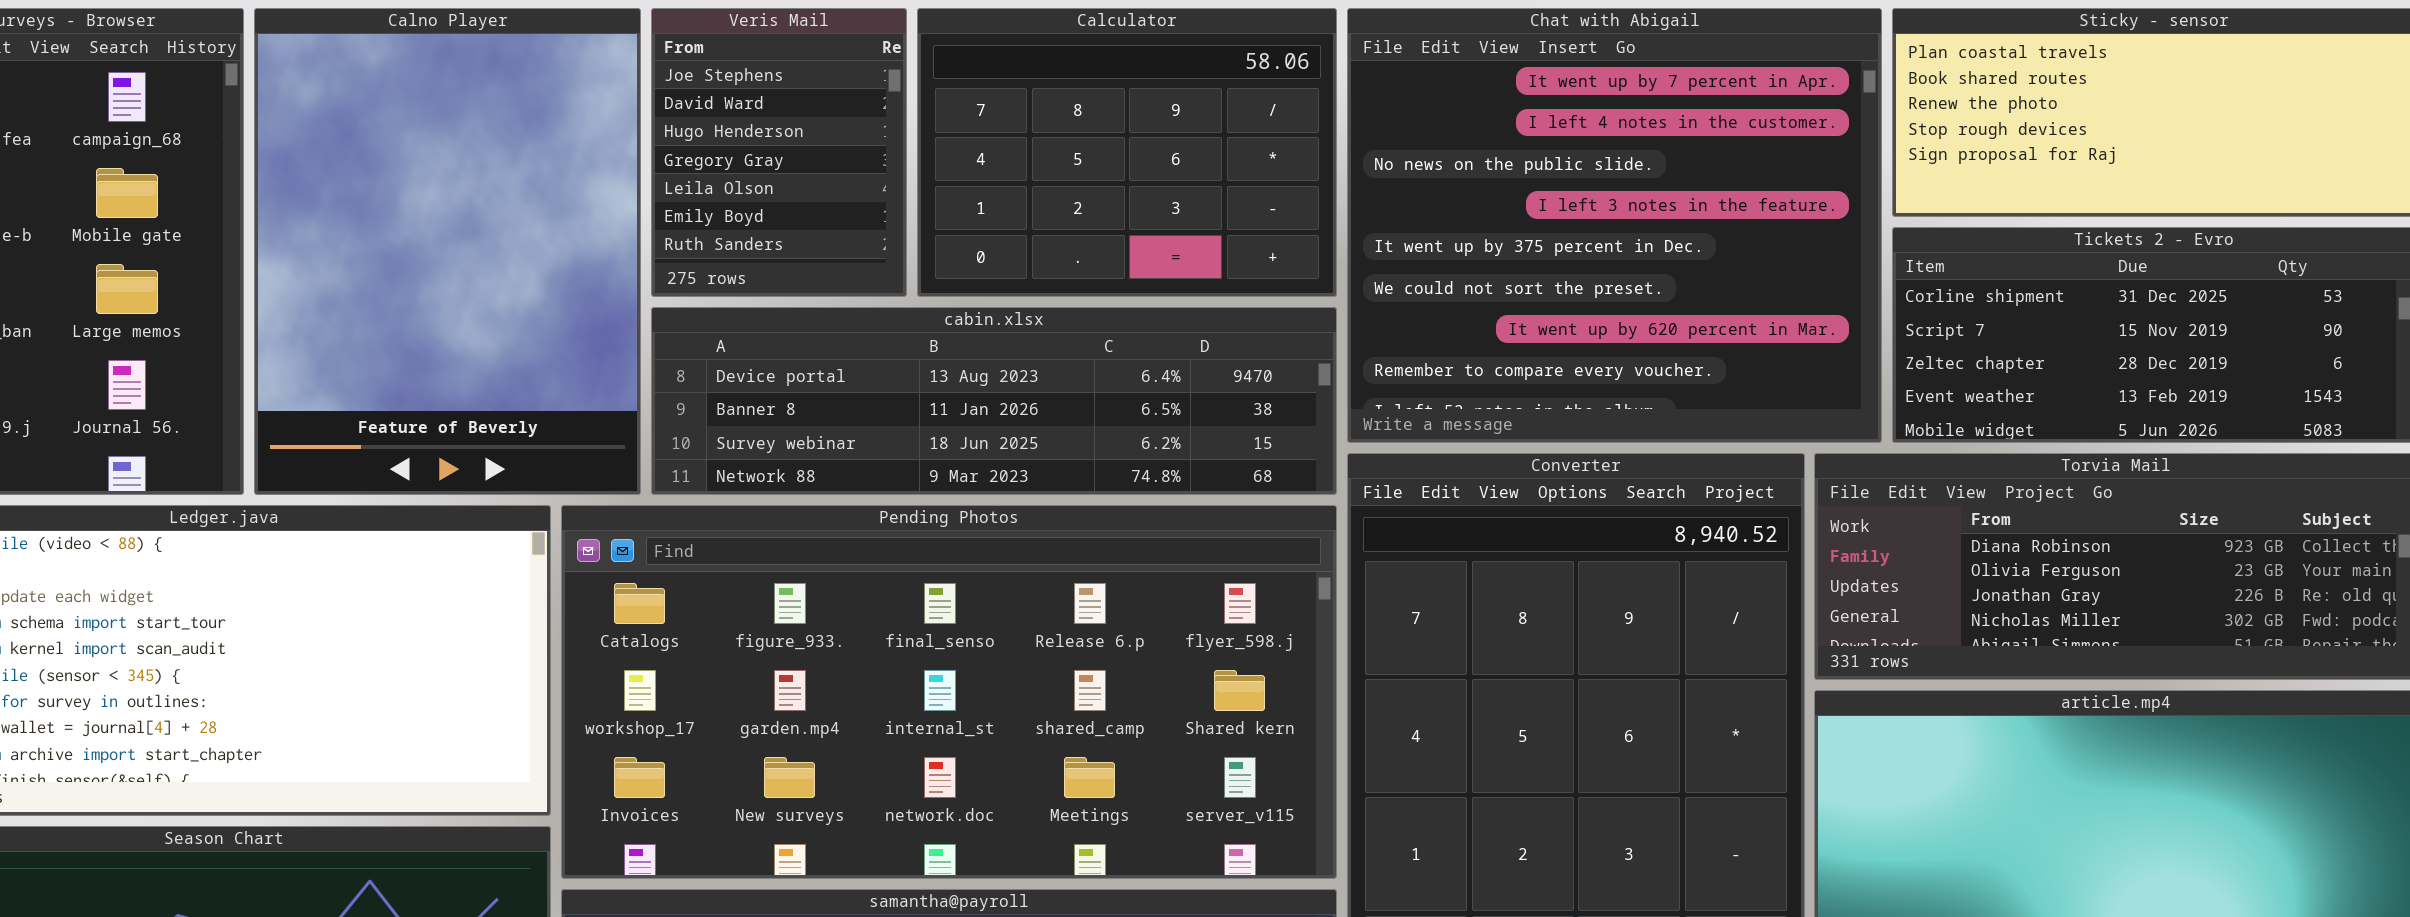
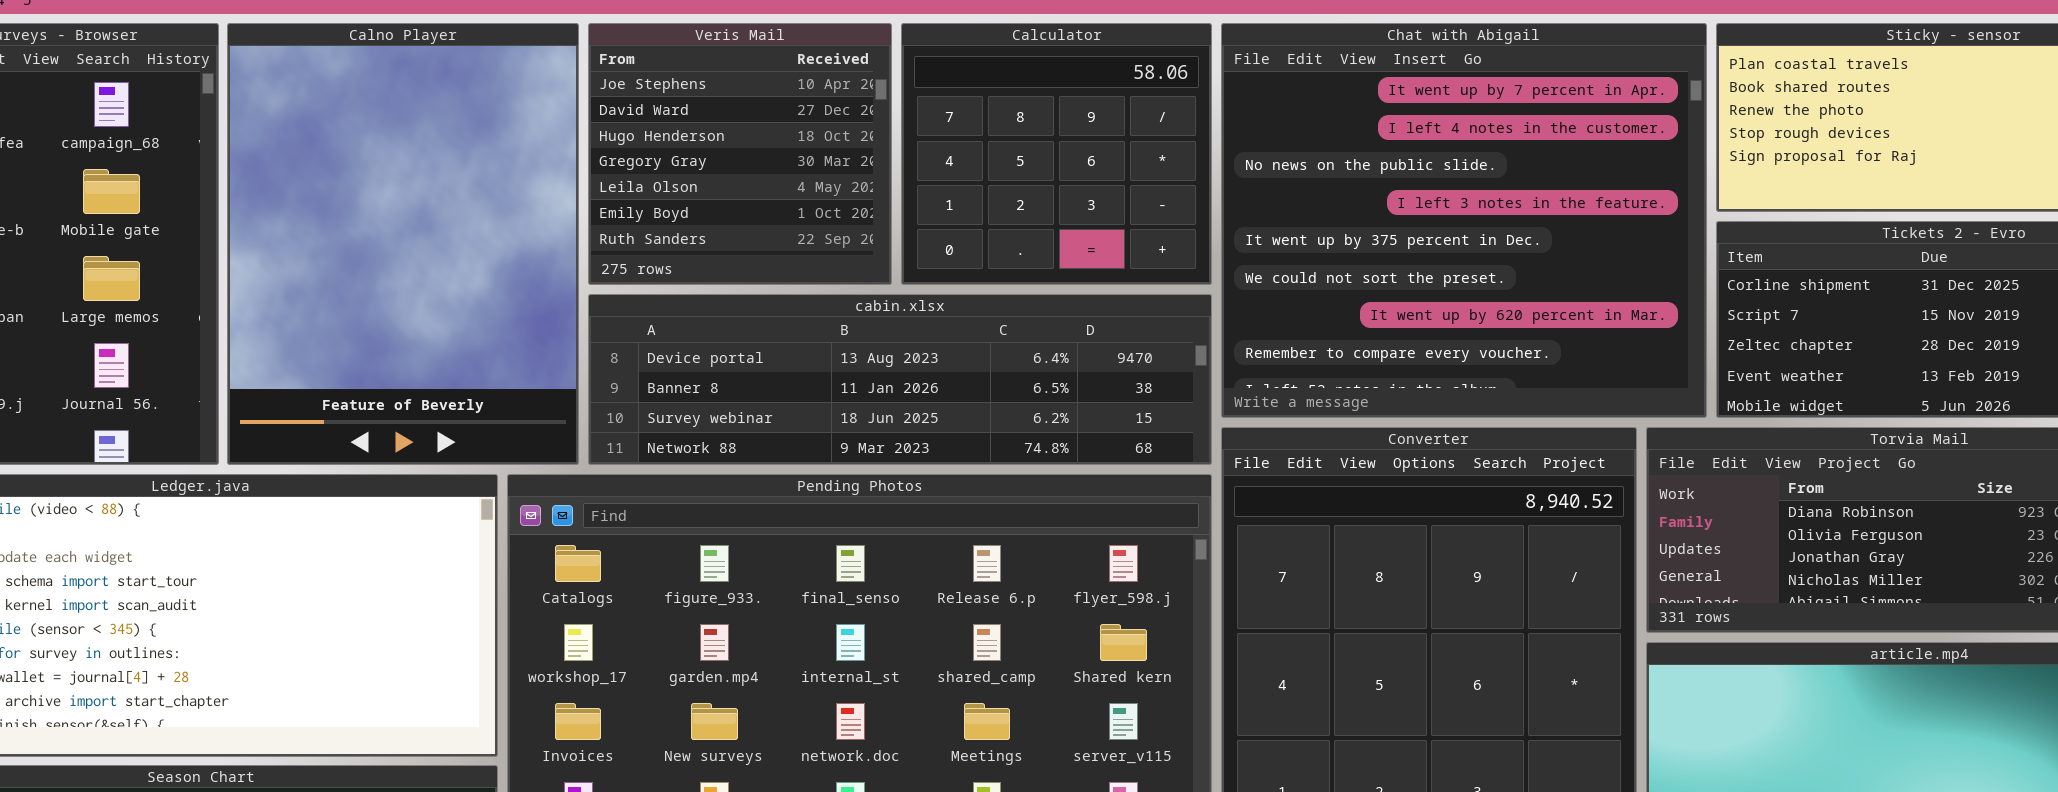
Veris Mail: [651,8,907,297] -> [588,23,892,285], resized
Calculator: [917,8,1337,297] -> [901,23,1212,285], resized

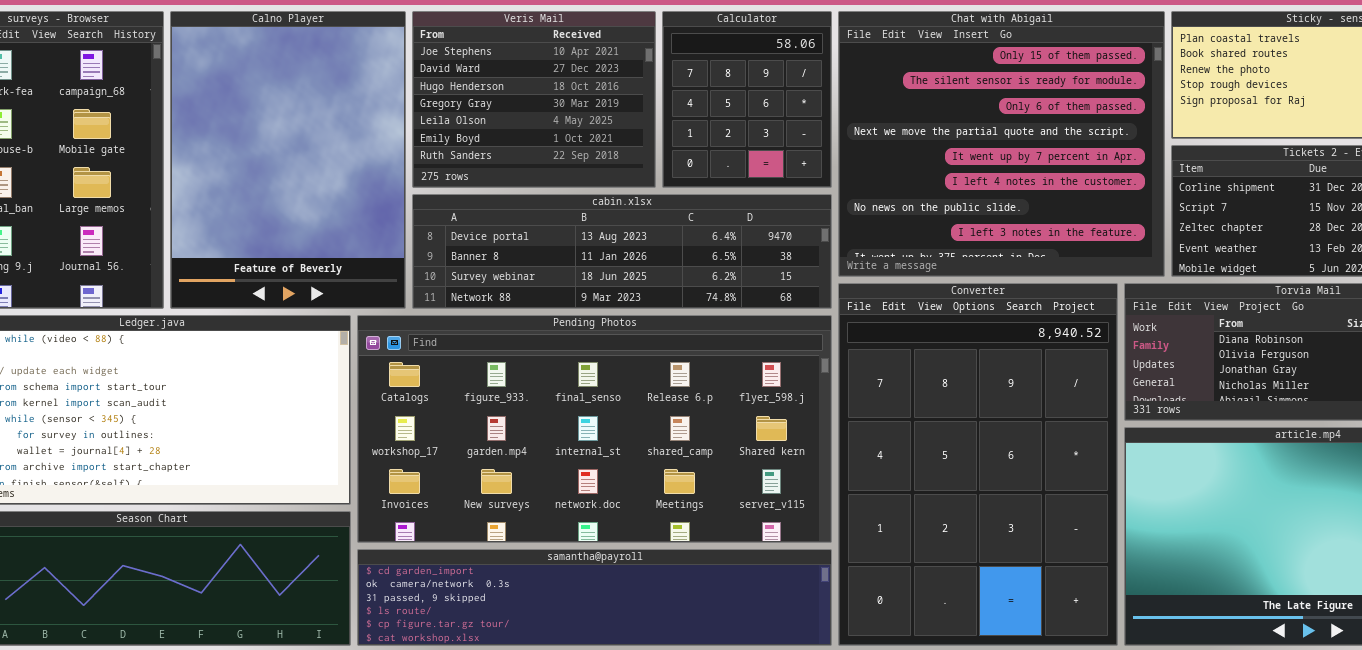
Veris Mail: [588,23,892,285] -> [412,11,656,188], resized
Calculator: [901,23,1212,285] -> [662,11,832,188], resized
Chat with Abigail: [1221,23,1707,418] -> [838,11,1165,277], scrolled up 4 rows

